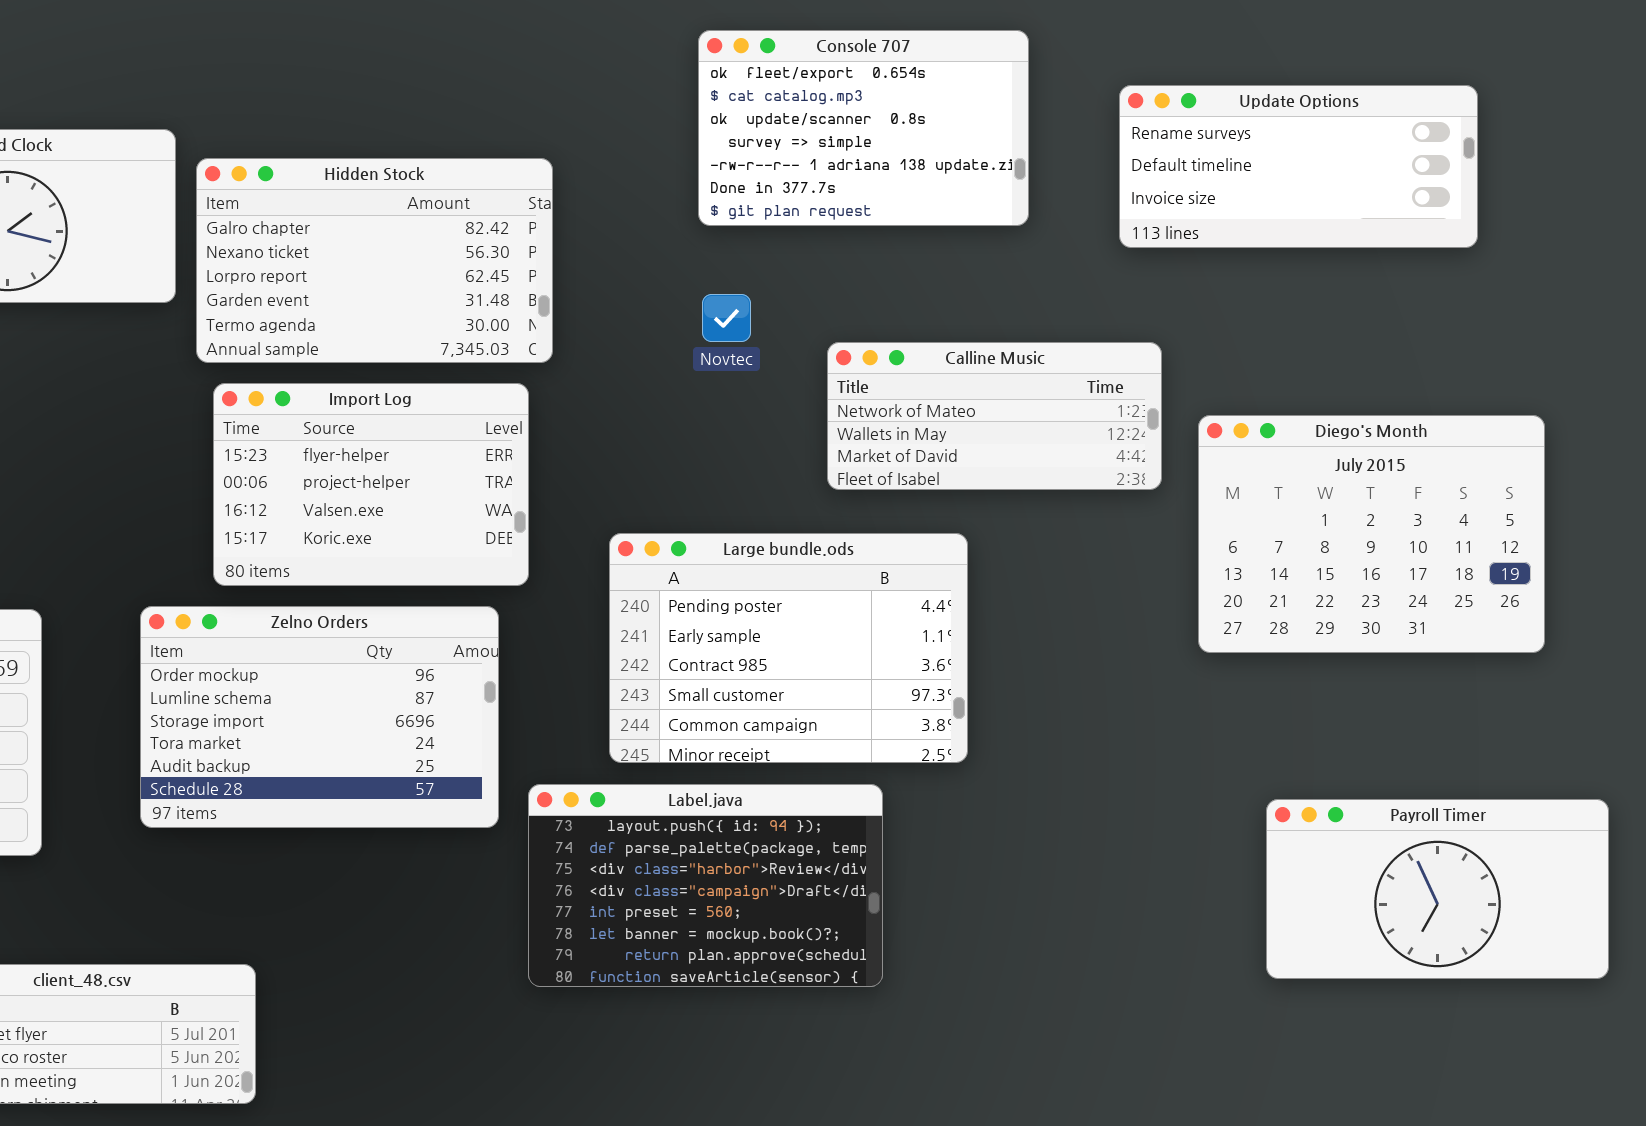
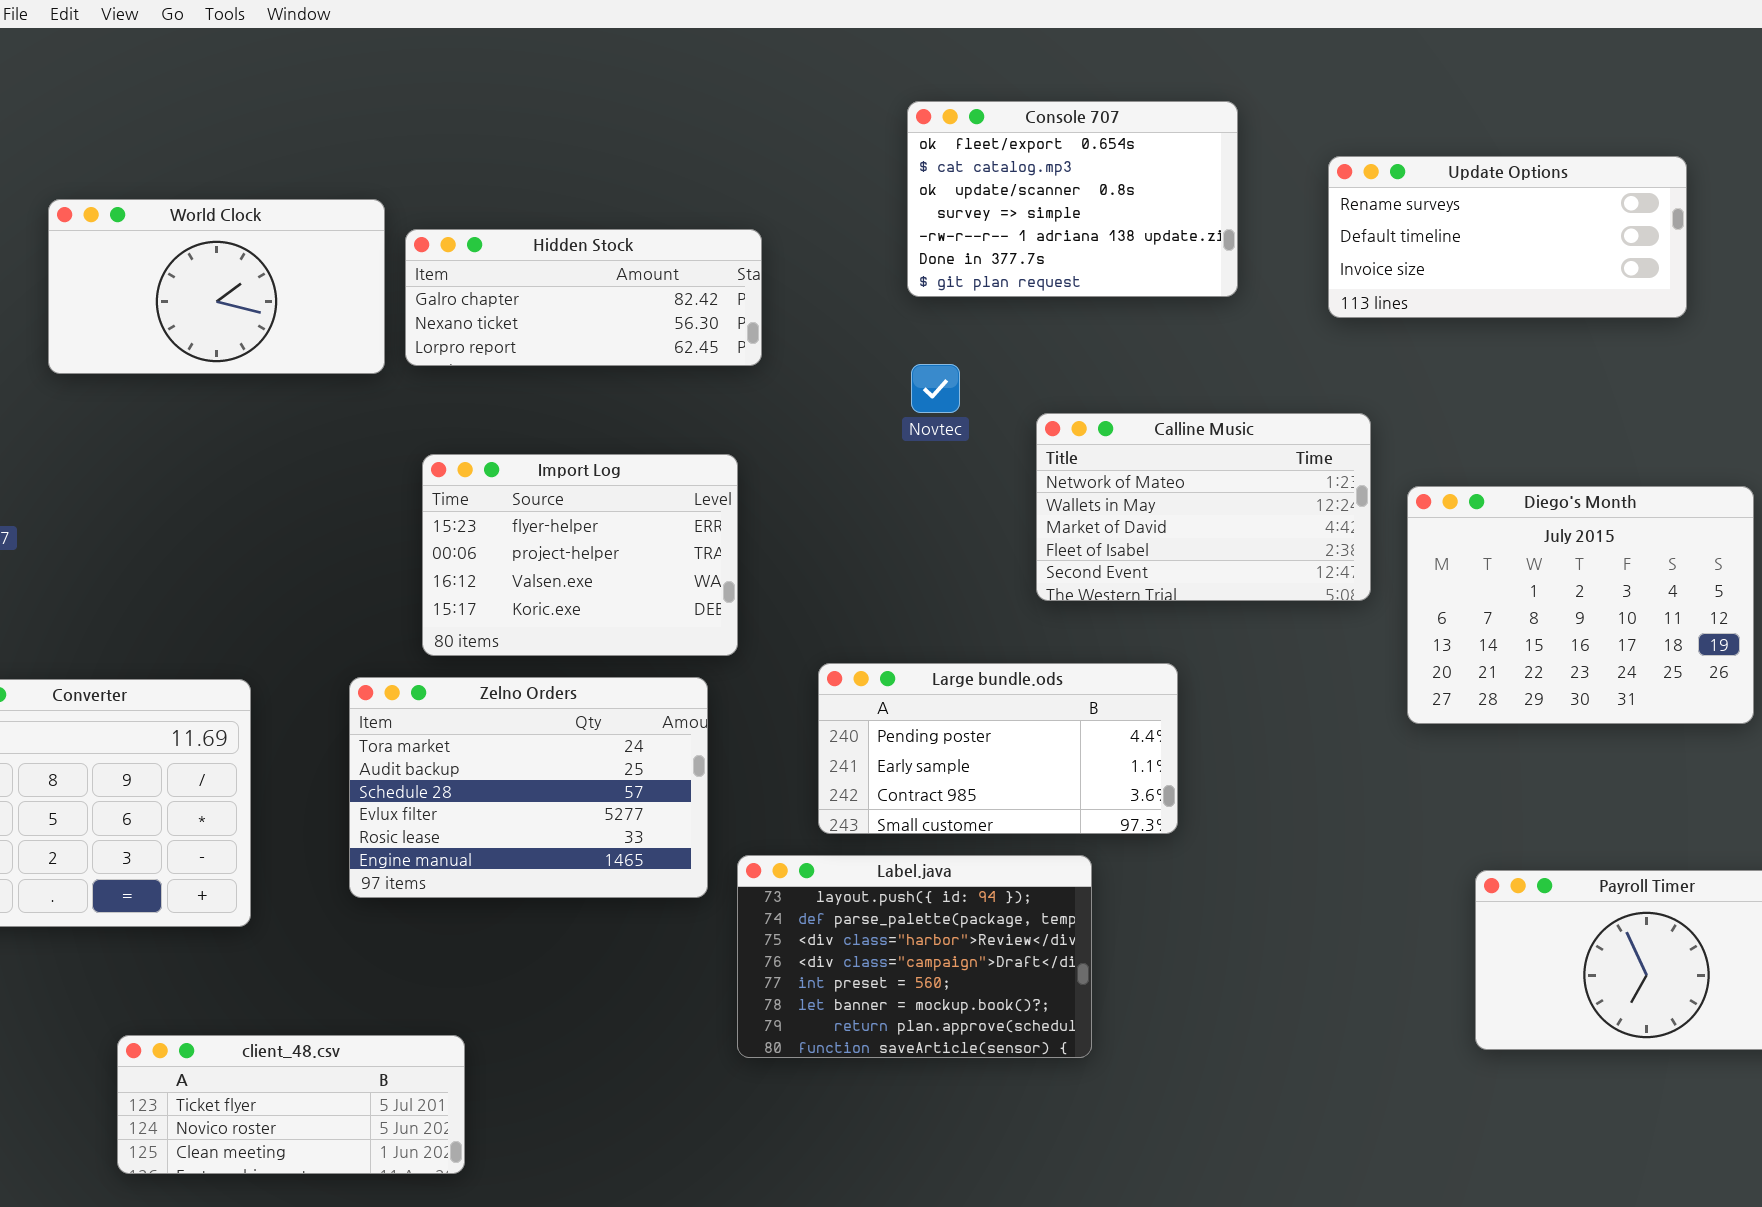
Hidden Stock: [196,158,553,363] -> [405,229,762,366], resized
Calline Music: [827,342,1162,490] -> [1036,413,1371,601], resized
Large bundle.ods: [609,533,968,763] -> [818,663,1178,834], resized
Zelno Orders: [140,606,499,828] -> [349,677,708,898], scrolled down 3 rows

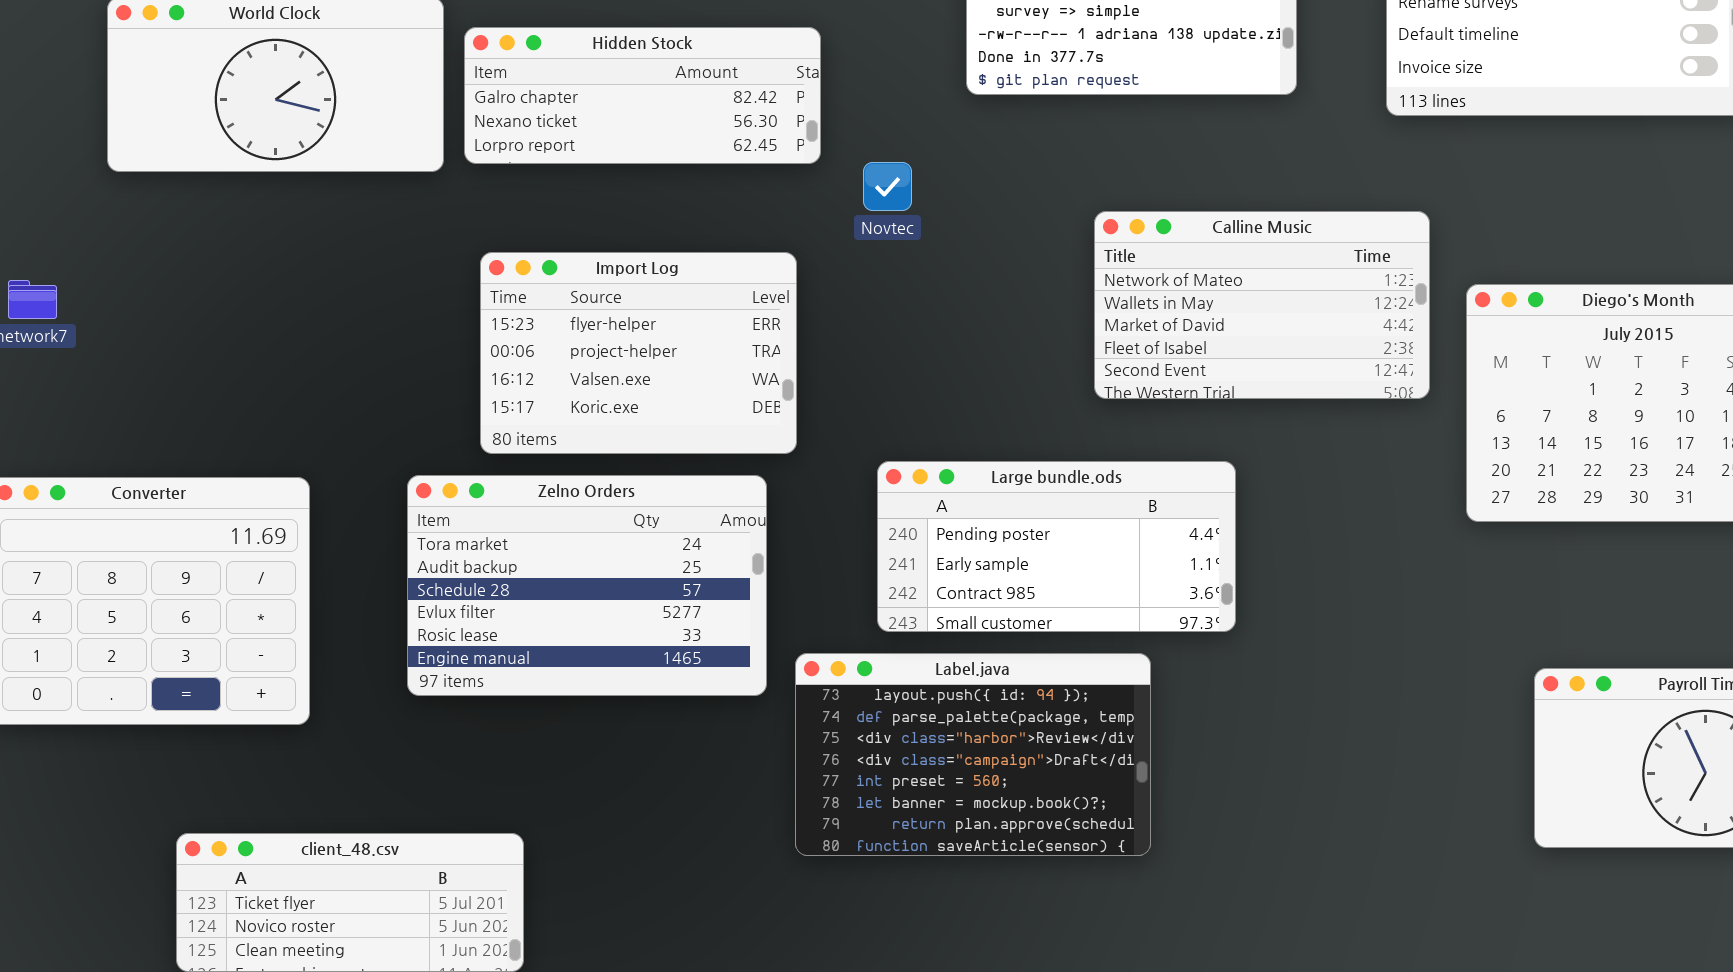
Novtec: [911,364,960,413] -> [863,162,912,211], moved

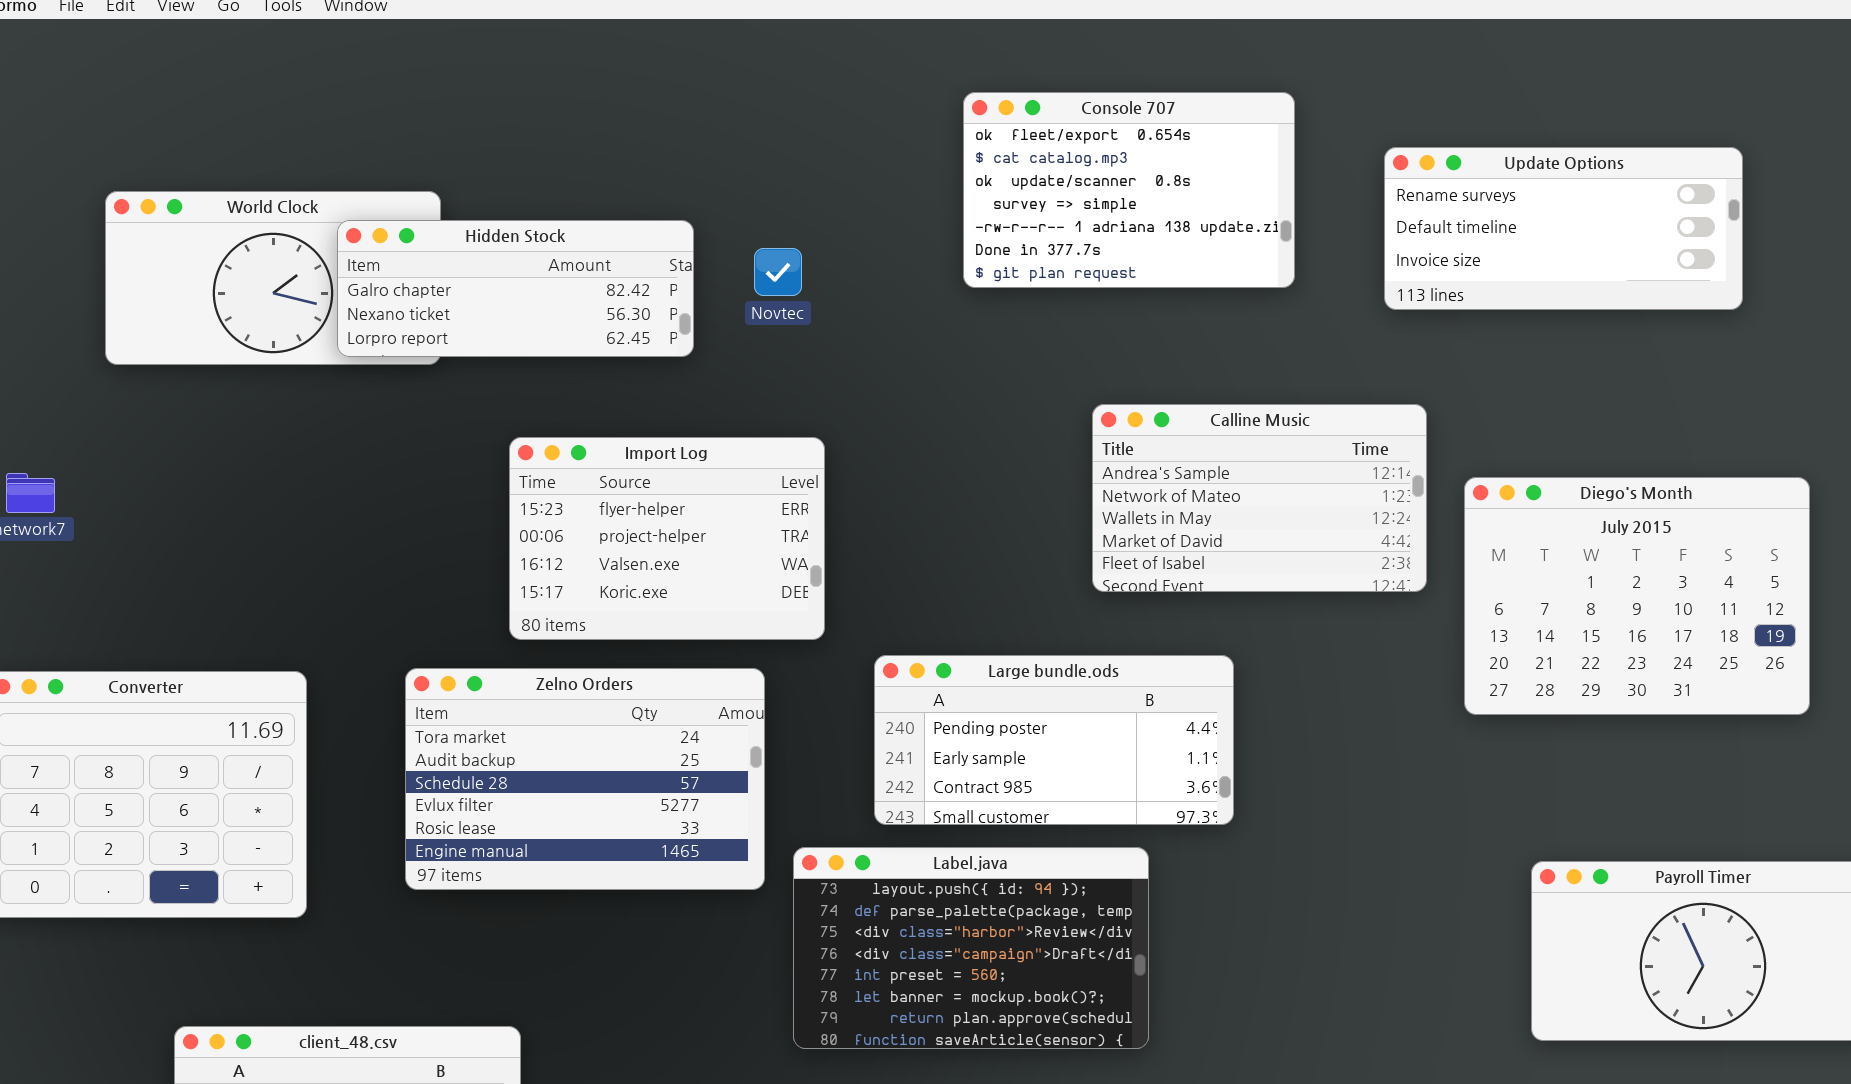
Hidden Stock: [464,27,821,164] -> [337,220,694,357], moved
Novtec: [863,162,912,211] -> [754,248,802,296], moved
Calline Music: [1094,211,1430,399] -> [1092,404,1427,592], scrolled up 1 row
Import Log: [480,252,797,454] -> [509,437,825,640], moved

